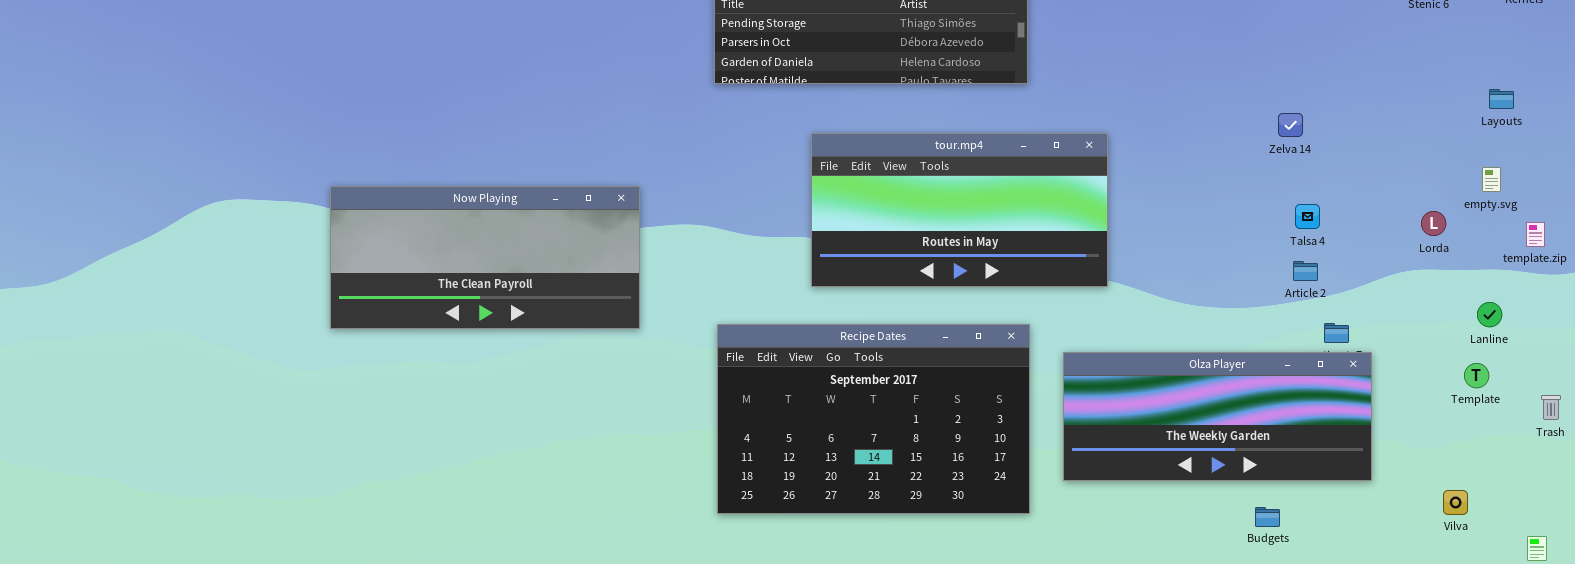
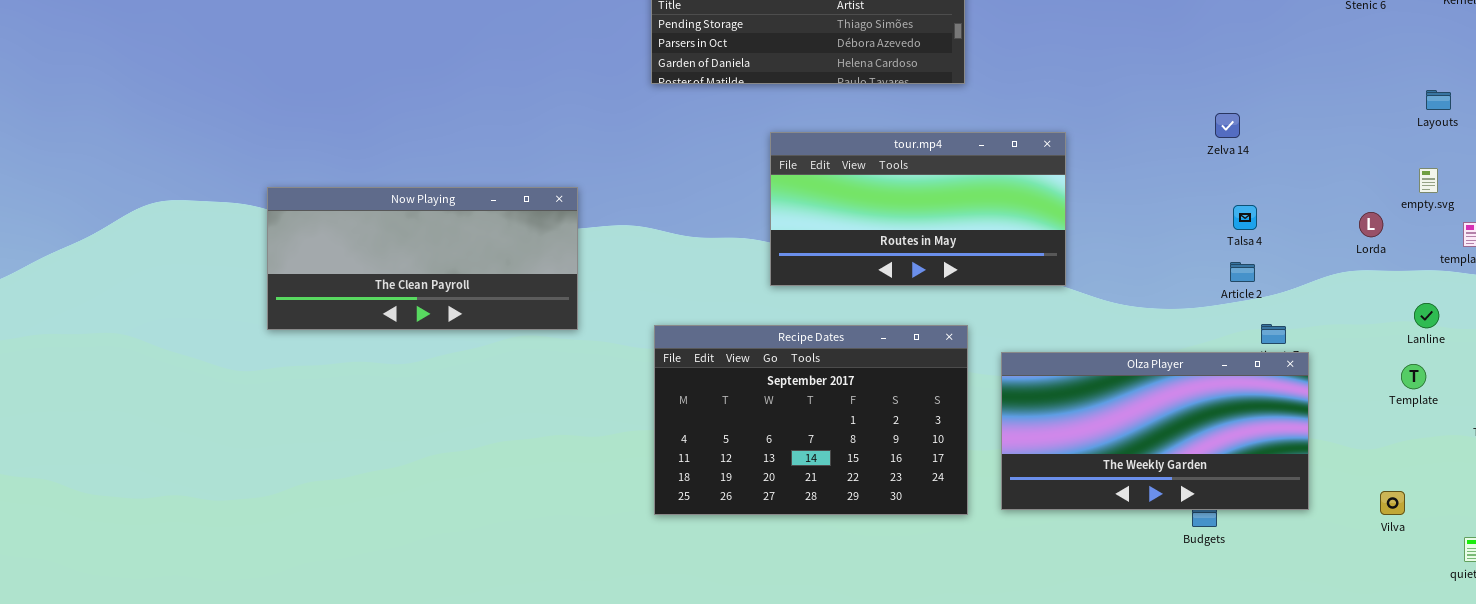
tour.mp4: [811,133,1108,287] -> [770,132,1066,286], moved
Olza Player: [1063,352,1372,481] -> [1001,352,1309,510], resized

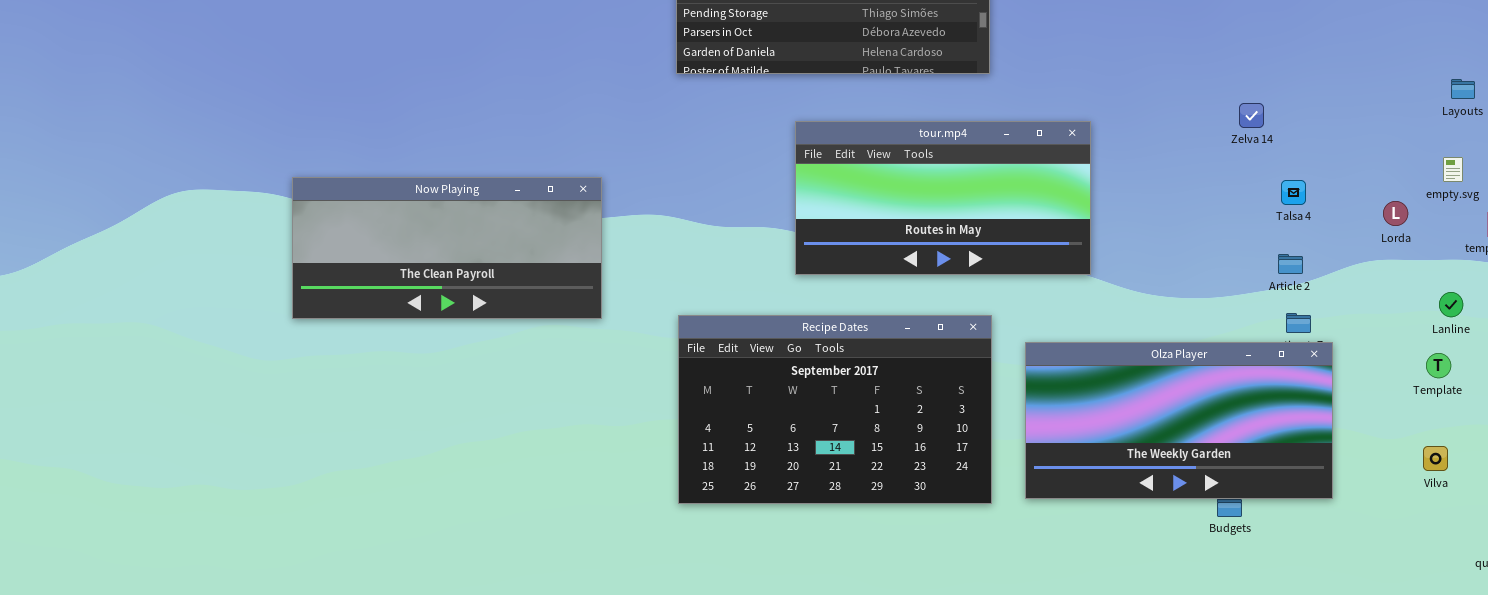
Talsa 4: [1233,205,1257,230] -> [1281,180,1306,205], moved
Article 2: [1230,262,1255,282] -> [1278,254,1303,274], moved
Vilva: [1380,491,1405,515] -> [1423,446,1448,471], moved

